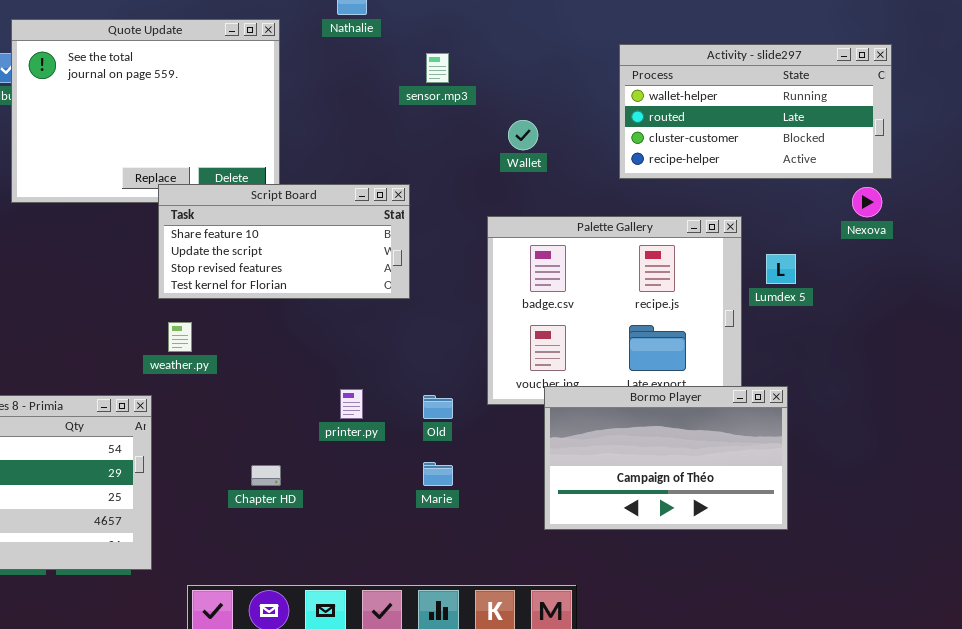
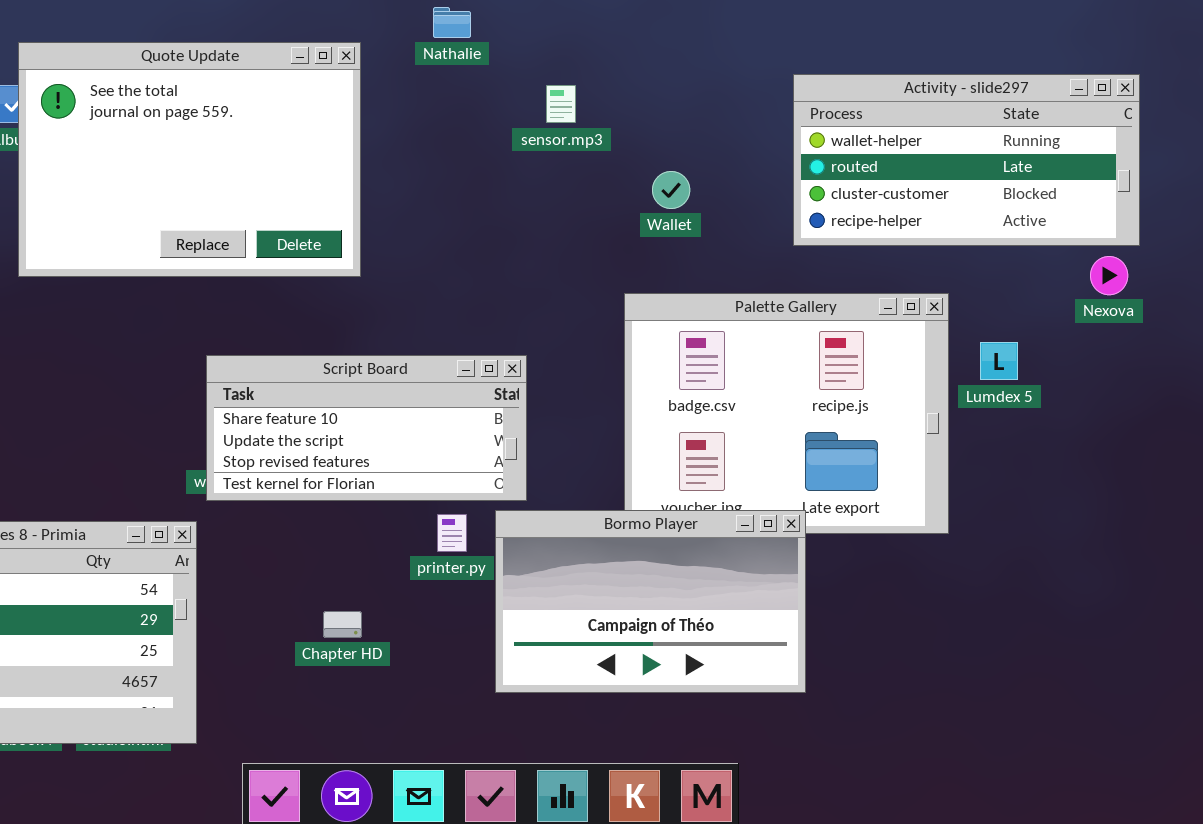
Script Board: [158,184,410,299] -> [206,355,527,501], moved
Bormo Player: [544,386,788,530] -> [495,510,806,693], moved

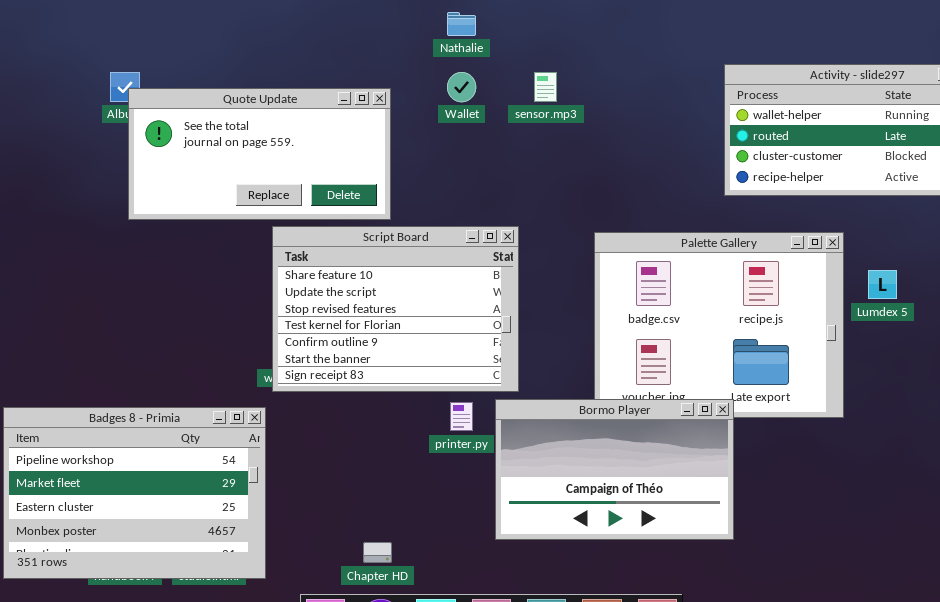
Quote Update: [18,42,361,277] -> [128,88,391,220], resized
Wallet: [652,171,690,209] -> [447,72,476,102], moved
Script Board: [206,355,527,501] -> [272,226,519,392], resized
Chapter HD: [323,611,362,638] -> [363,542,392,563], moved

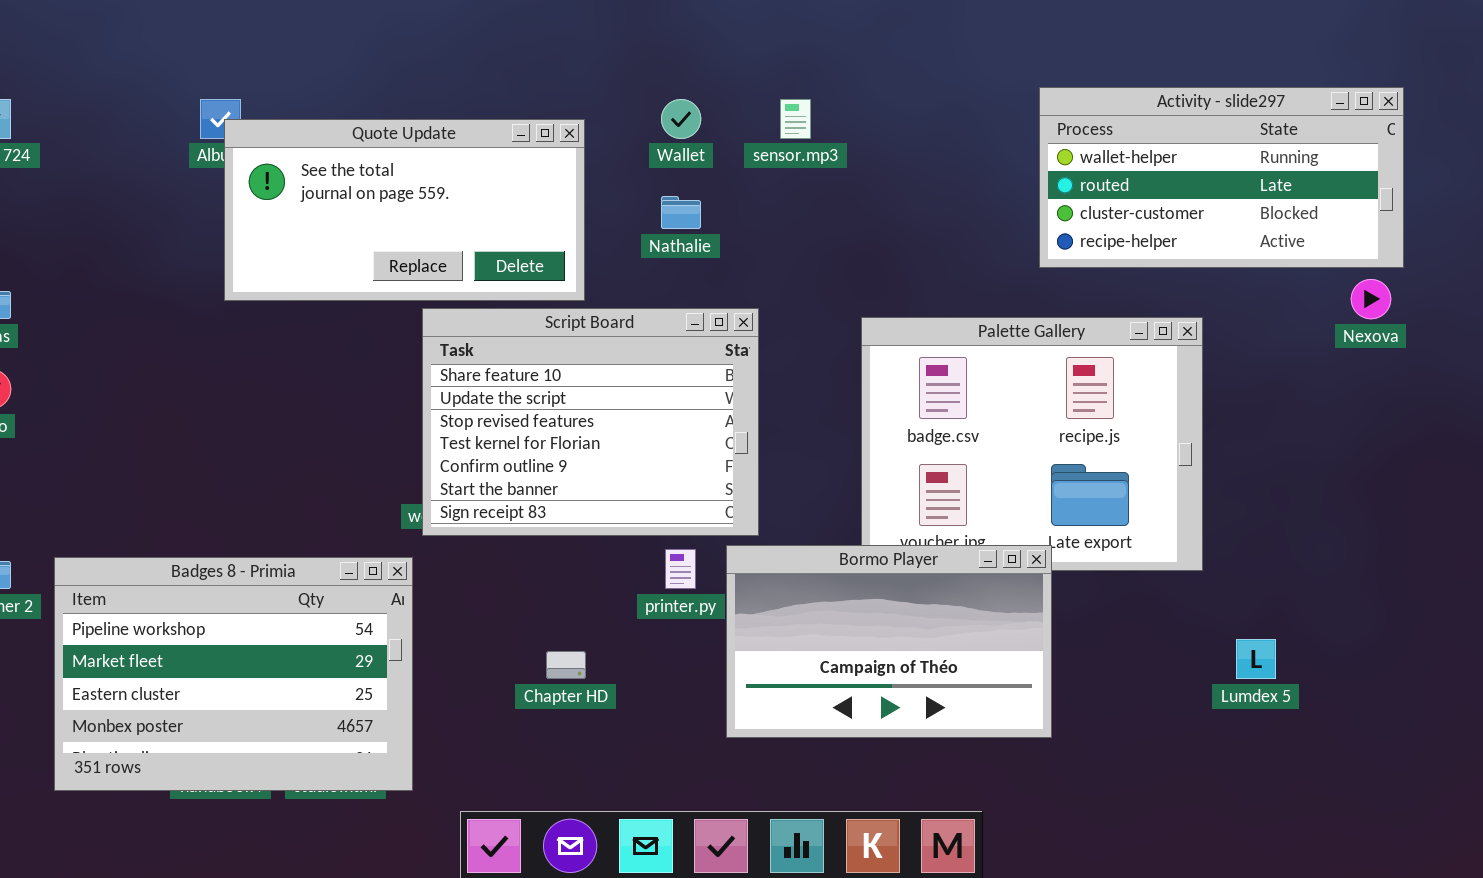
Nathalie: [447,12,476,36] -> [661,196,701,229], moved
Lumdex 5: [868,270,897,299] -> [1236,639,1276,679], moved
Chapter HD: [363,542,392,563] -> [546,651,586,679], moved

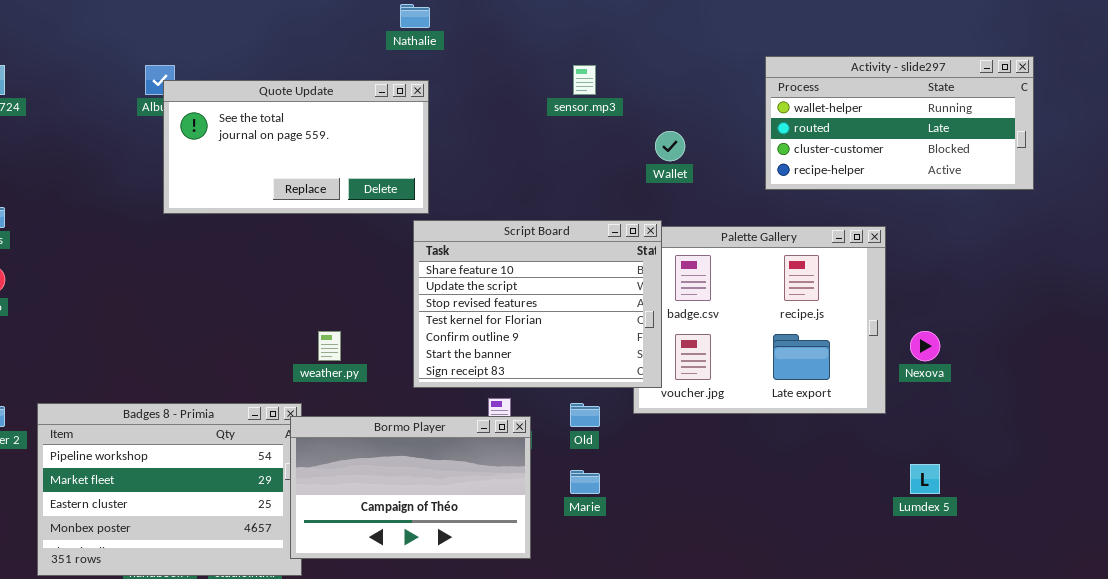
Wallet: [661,99,701,139] -> [655,131,685,161], moved
Nathalie: [661,196,701,229] -> [400,4,430,28], moved
Nexova: [1351,279,1391,319] -> [910,331,940,361], moved
Script Board: [422,308,759,536] -> [413,220,662,388], moved
Bormo Player: [726,545,1052,738] -> [290,416,531,559], moved

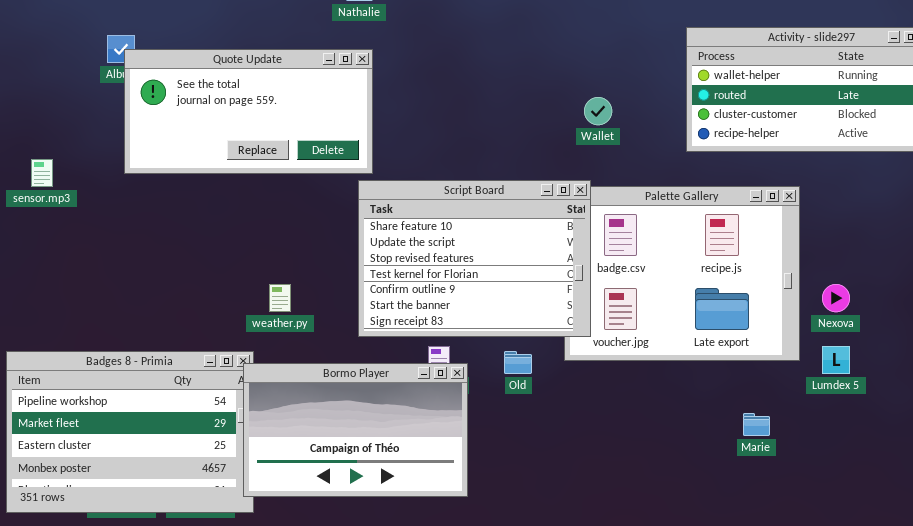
sensor.mp3: [573,65,596,95] -> [31,159,53,187], moved
Lumdex 5: [910,464,940,494] -> [822,346,850,374], moved
Marie: [570,470,600,494] -> [743,413,770,436], moved

